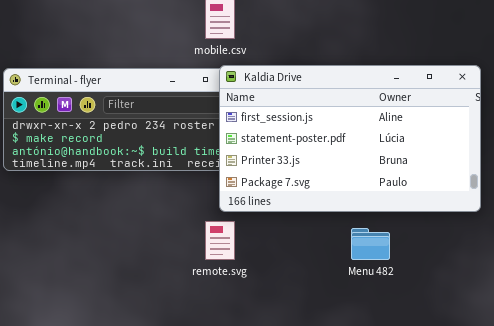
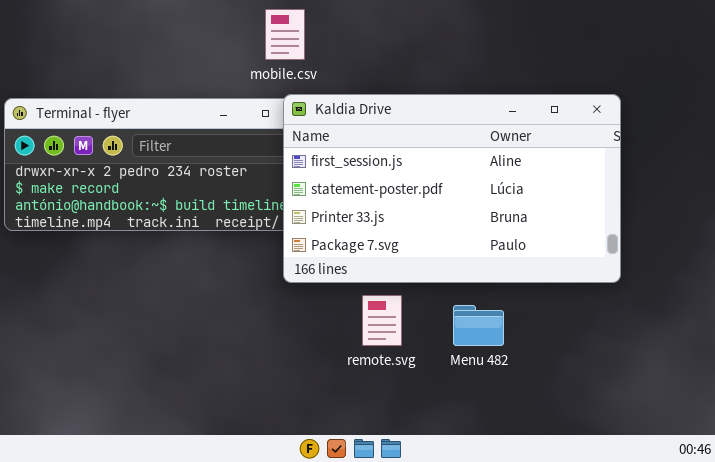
remote.svg: [205,221,235,260] -> [362,295,402,346], moved

